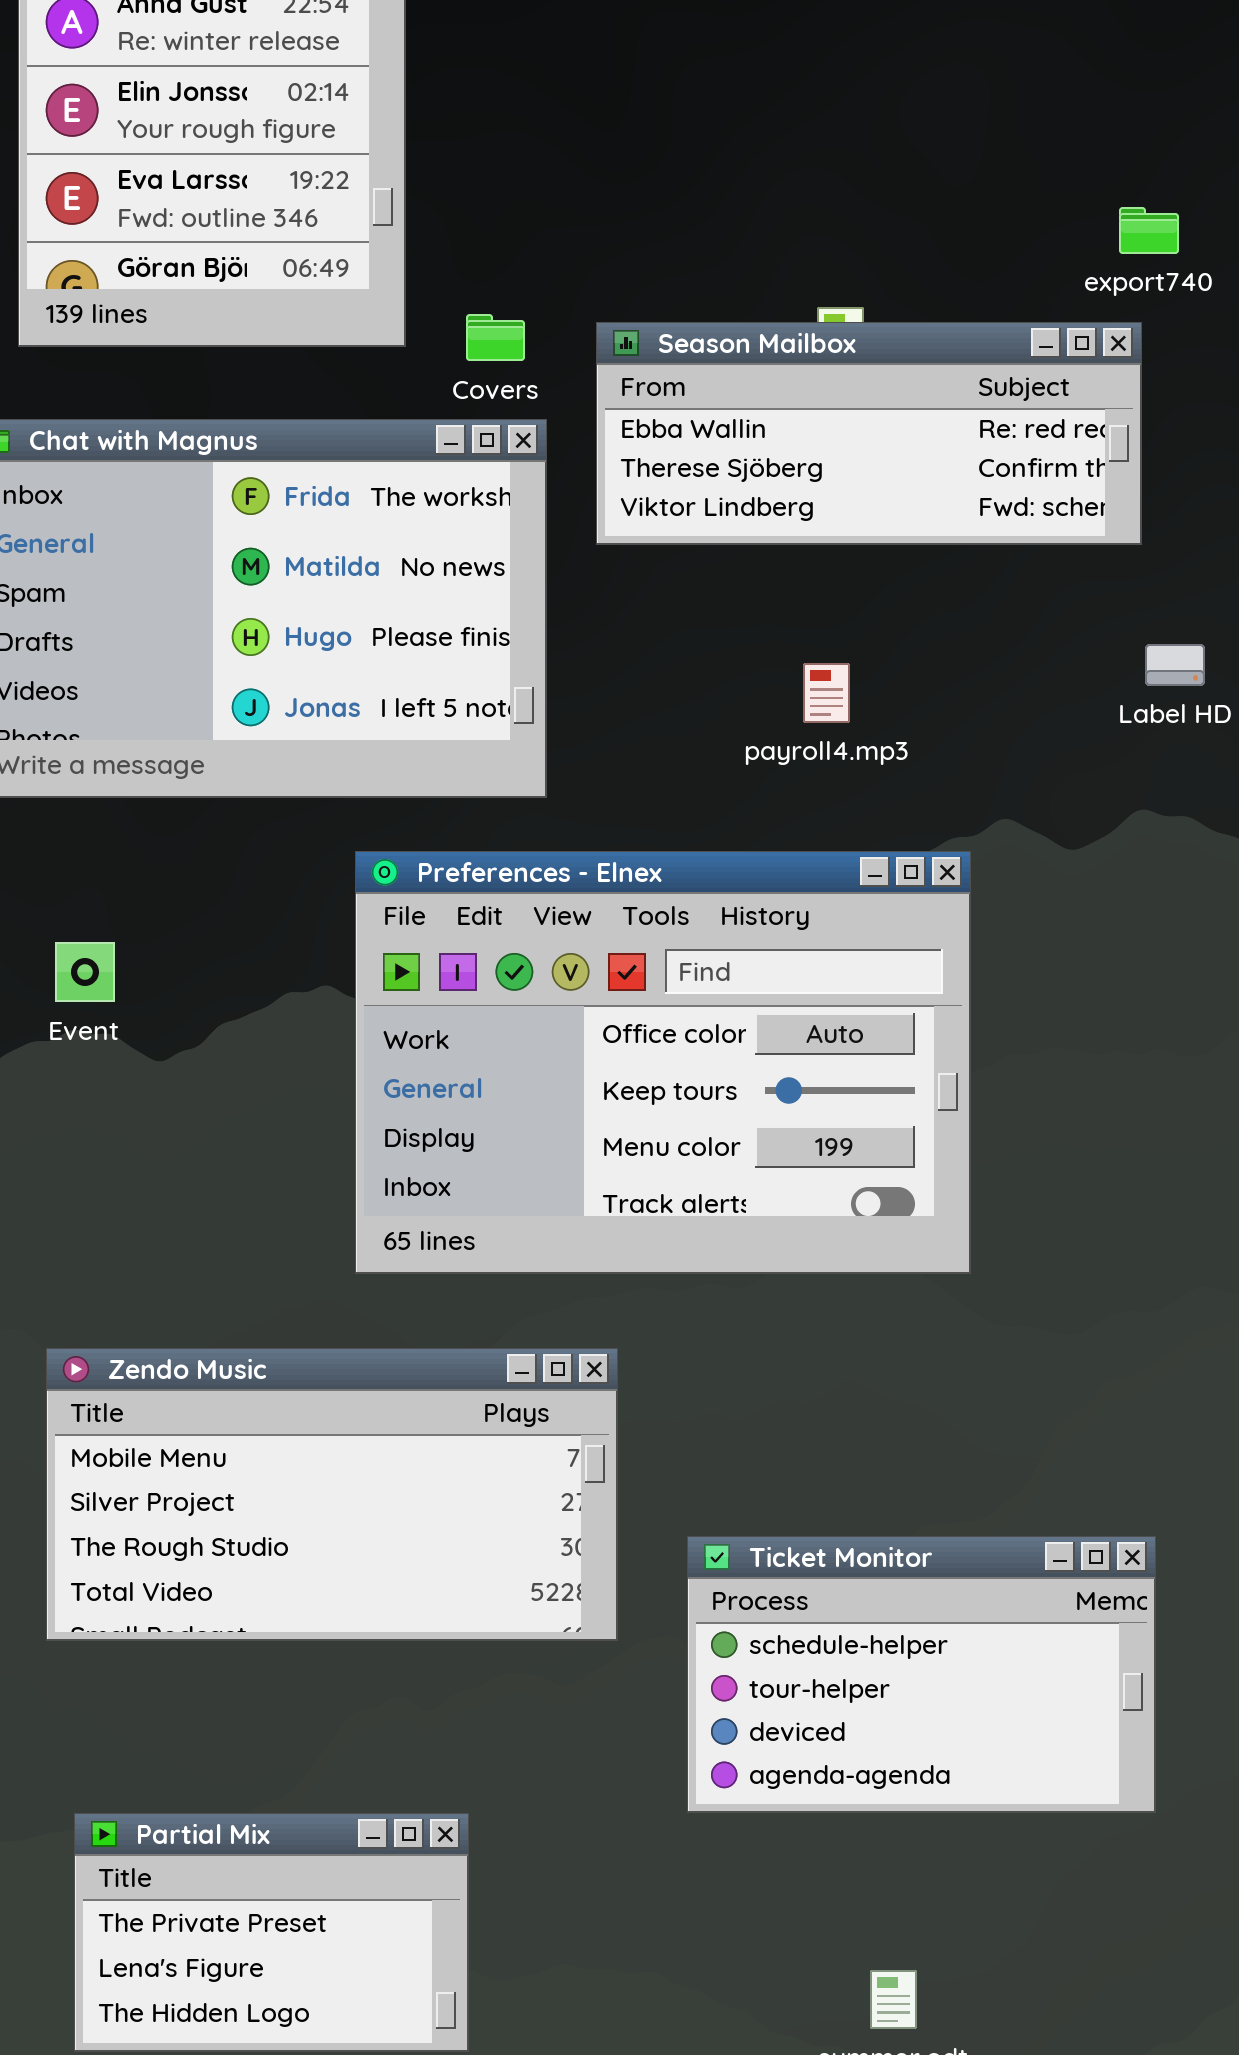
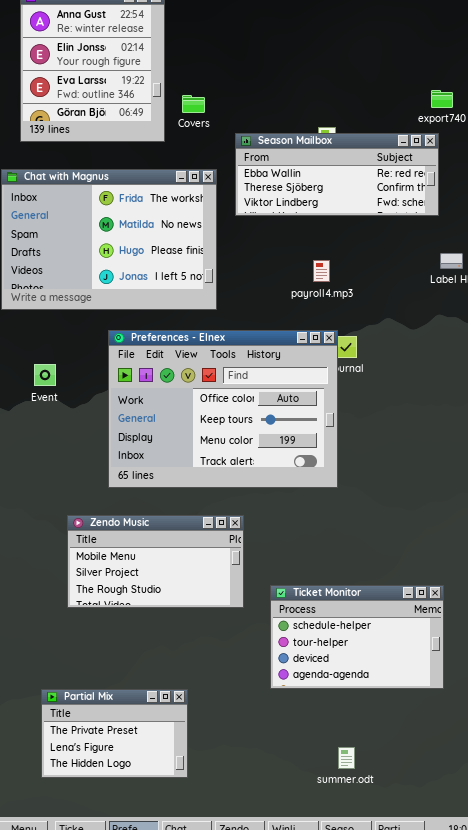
Covers: [466,314,525,361] -> [182,95,205,113], moved
Preferences - Elnex: [355,851,971,1274] -> [108,330,338,488], moved
Zendo Music: [46,1348,618,1641] -> [67,515,244,608], resized

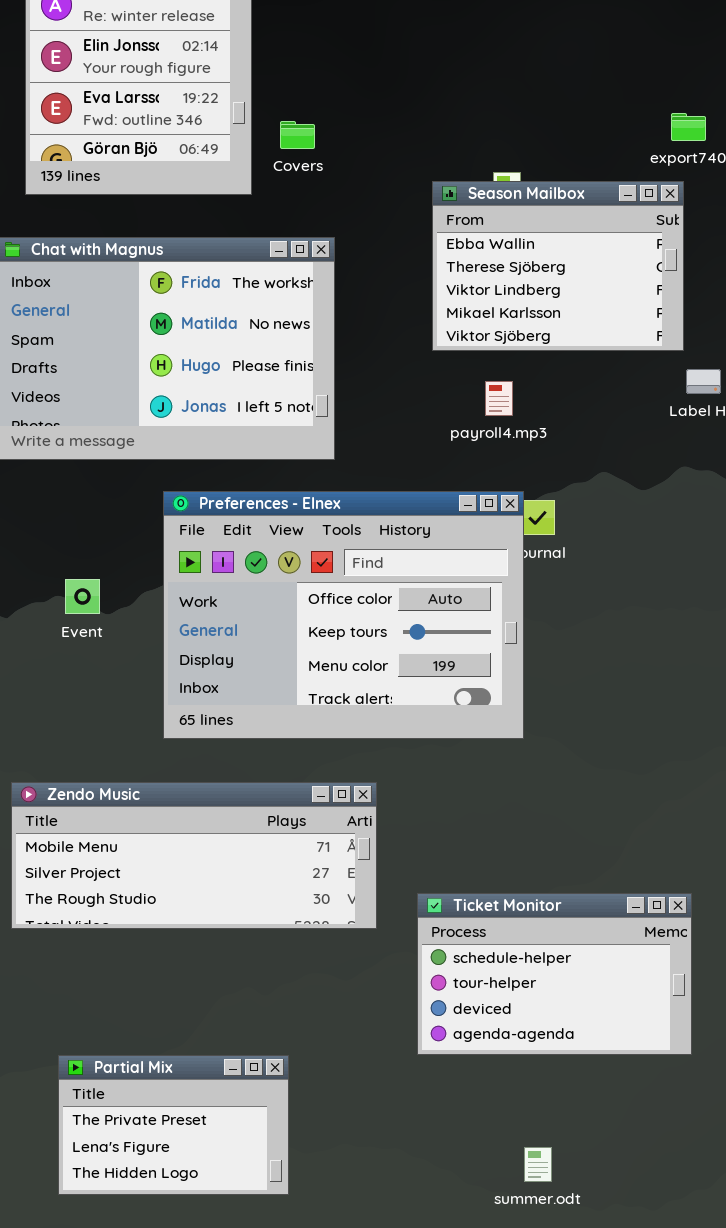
Season Mailbox: [235,133,439,216] -> [432,181,684,351], resized
Event: [34,364,56,386] -> [65,579,100,614], moved
Zendo Music: [67,515,244,608] -> [11,782,377,929], resized

